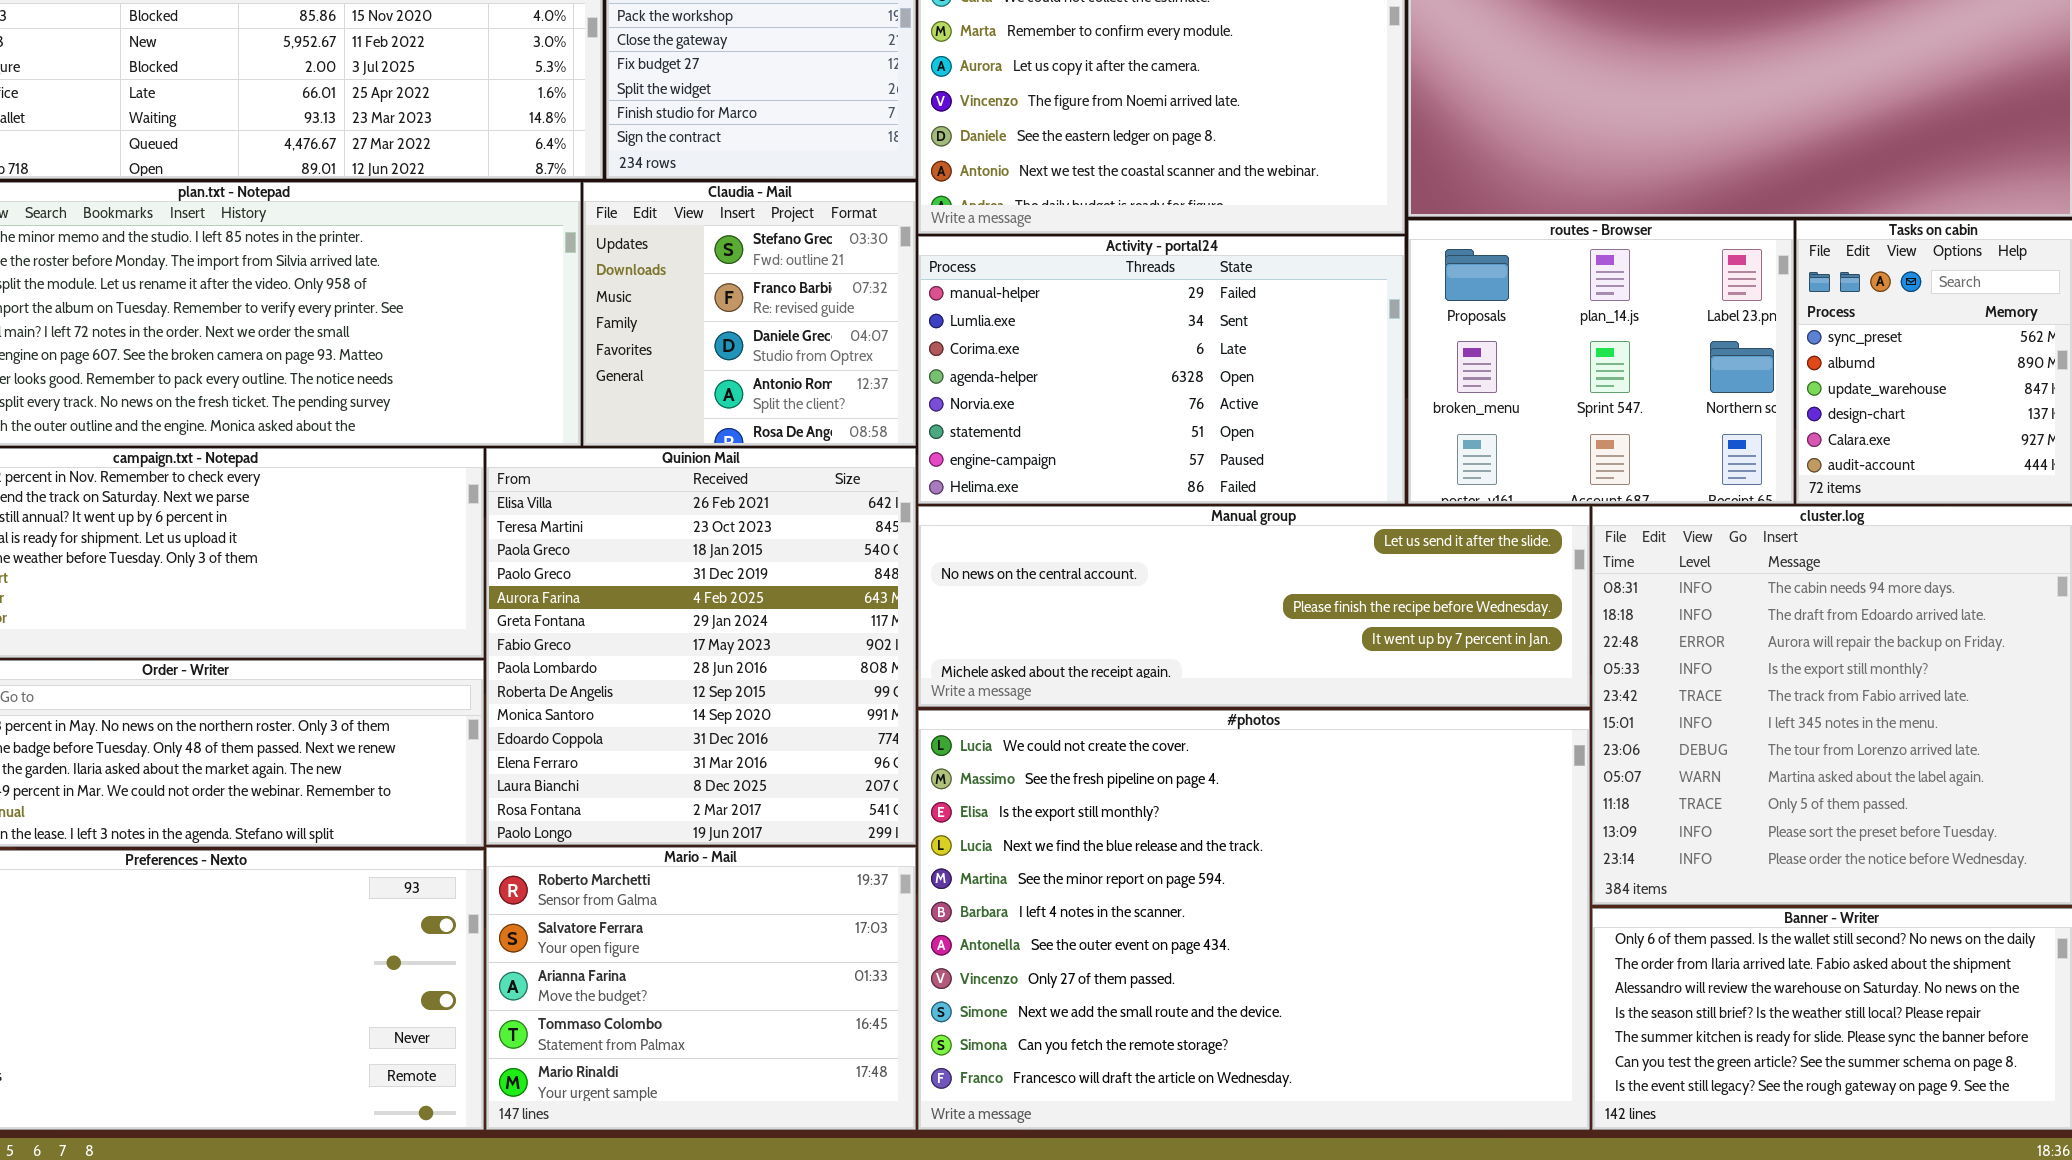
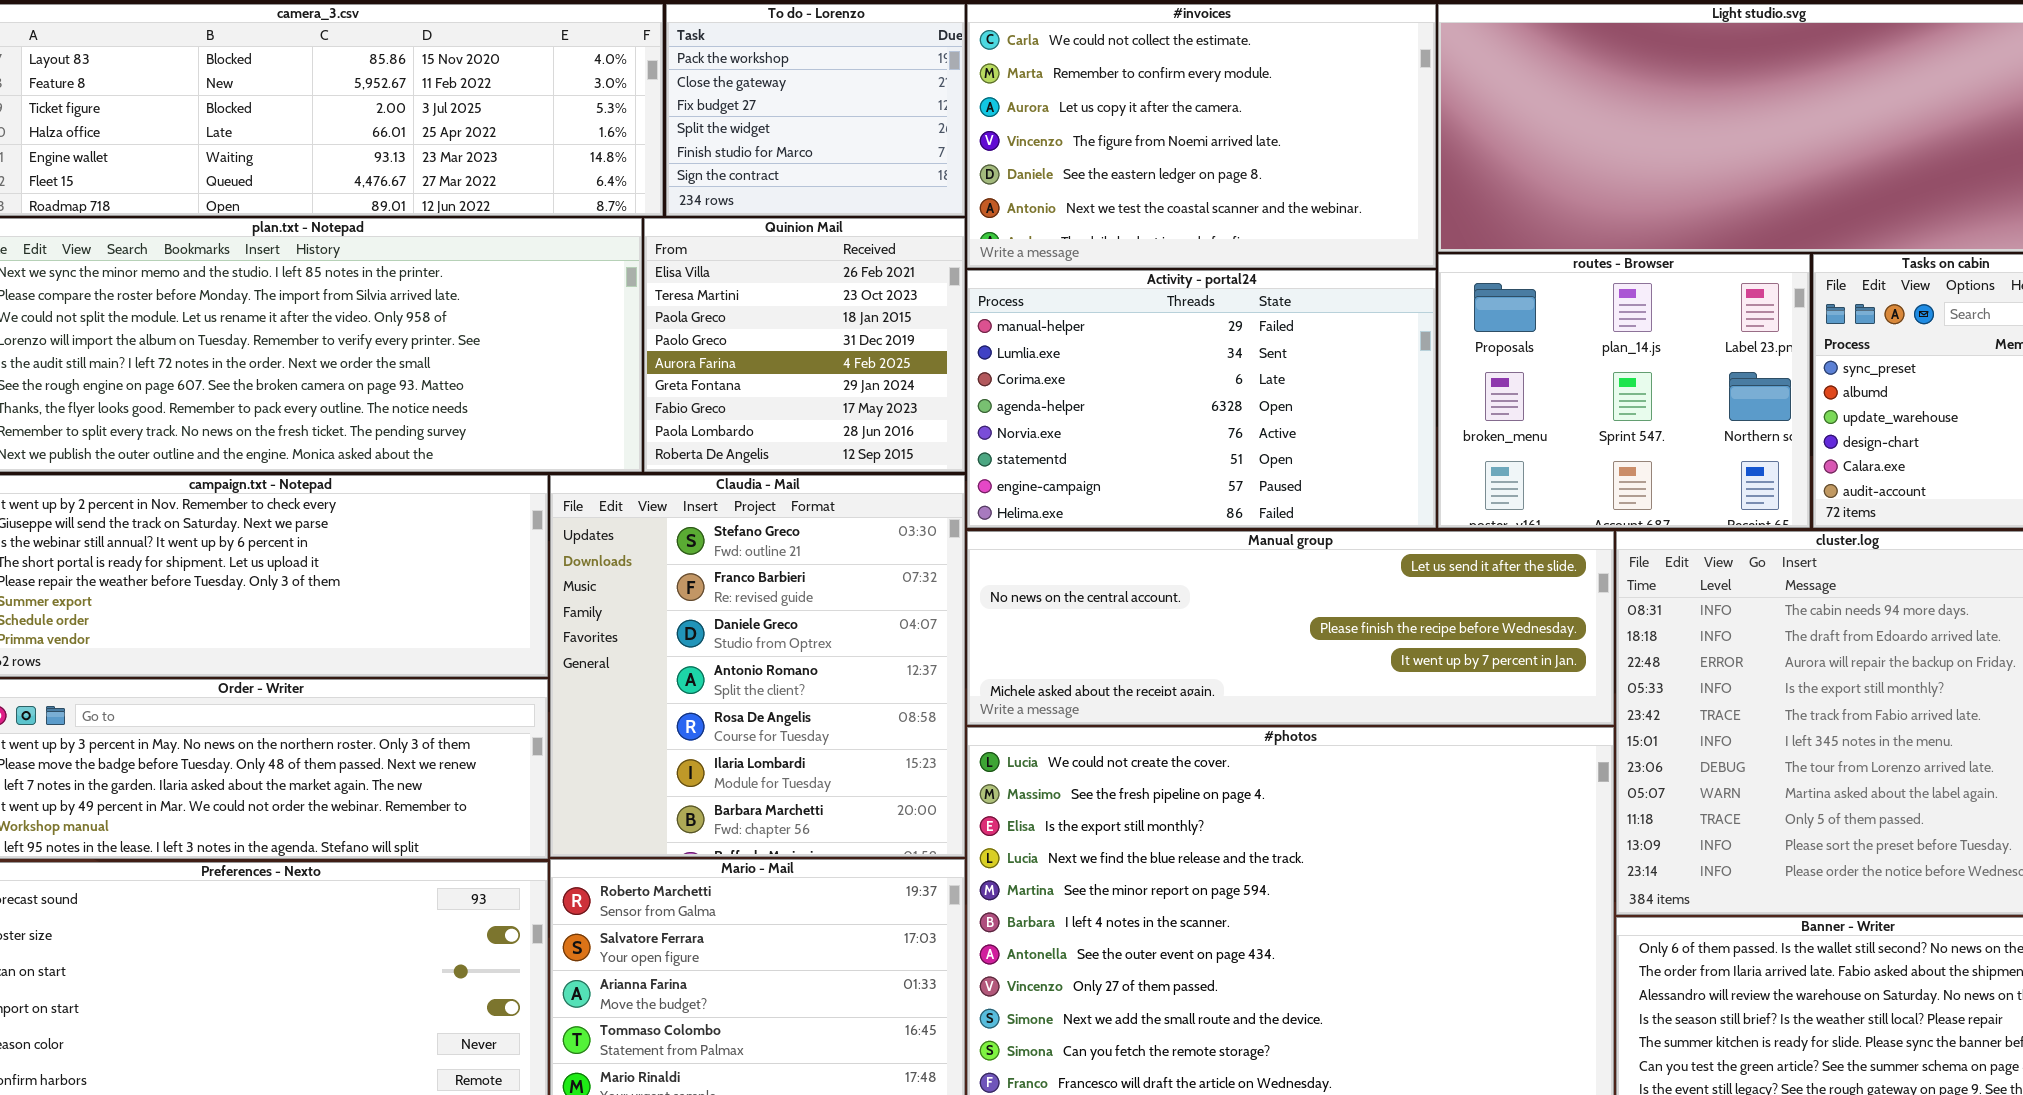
Claudia - Mail: [583,182,916,446] -> [550,475,965,857], moved, resized
Quinion Mail: [486,448,916,845] -> [644,218,965,472], moved, resized

